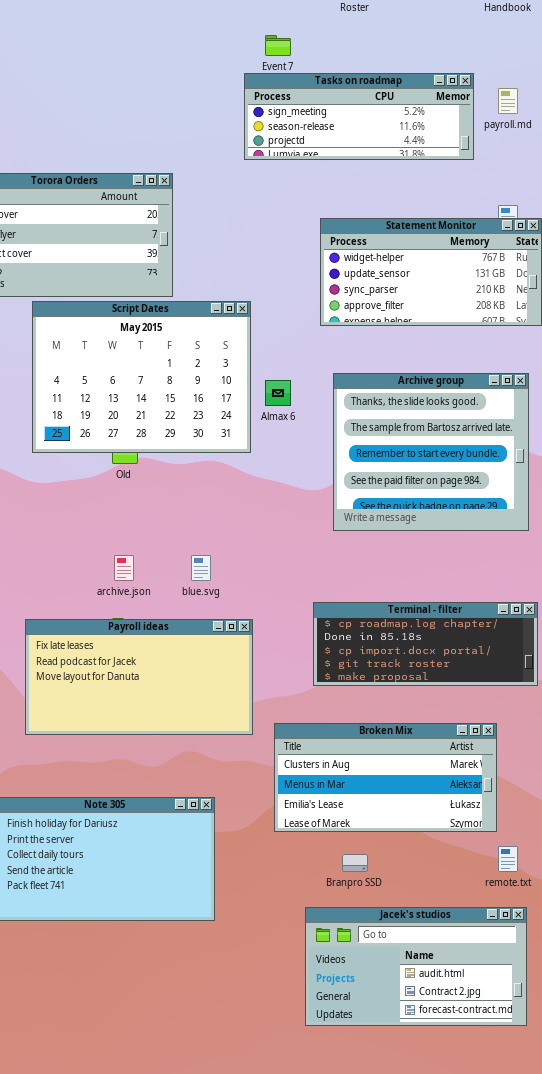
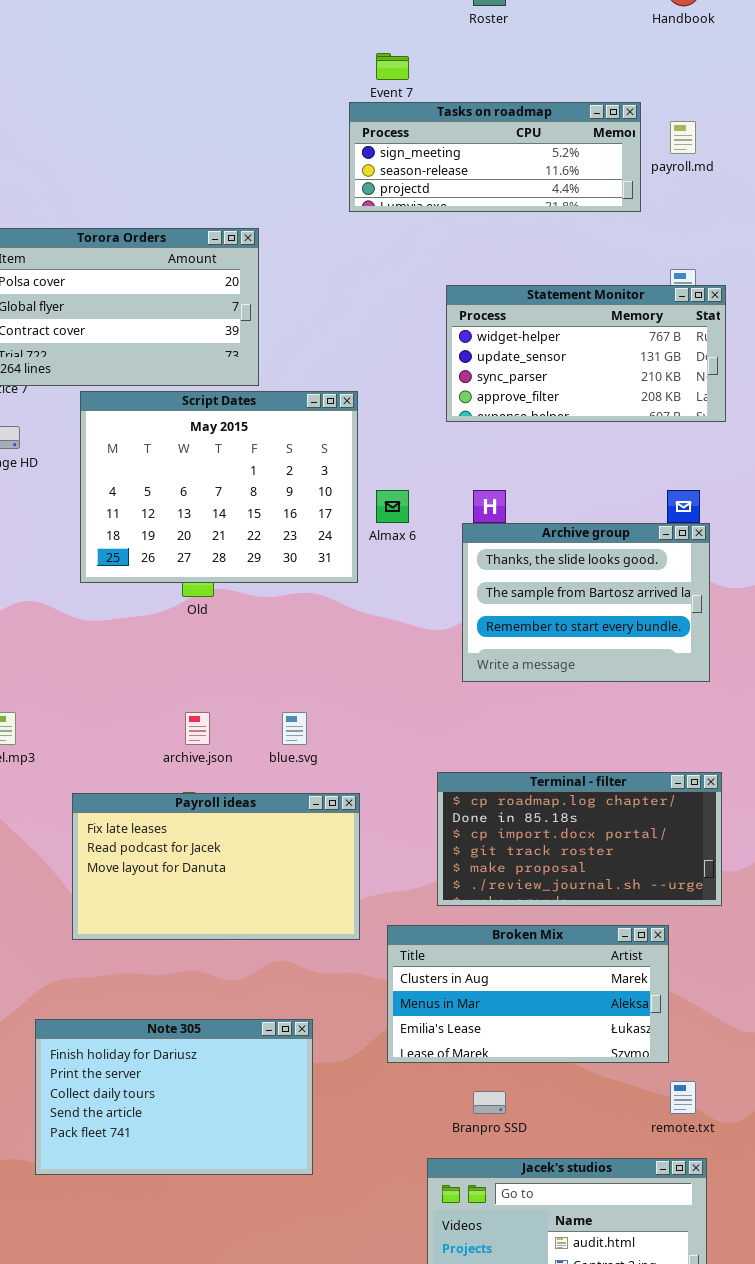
Archive group: [333,373,529,531] -> [462,523,710,682], resized
Terminal - filter: [313,602,538,686] -> [437,772,722,906], resized

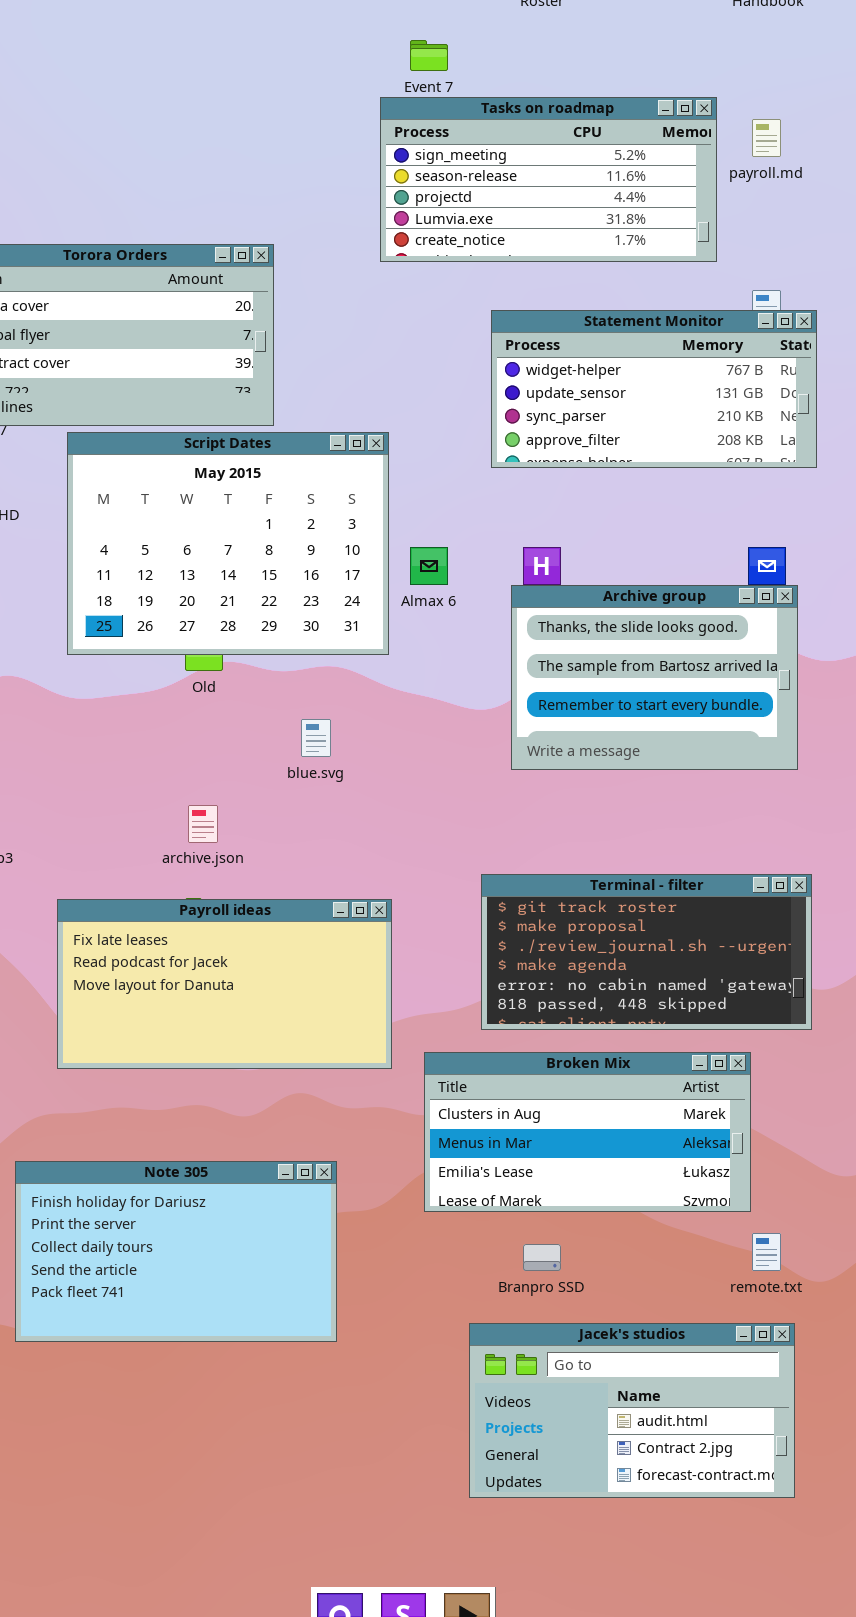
Tasks on roadmap: [349,102,641,212] -> [380,97,717,262], resized
blue.svg: [282,712,307,745] -> [301,719,331,757], moved
Terminal - filter: [437,772,722,906] -> [481,874,812,1030], scrolled down 3 rows

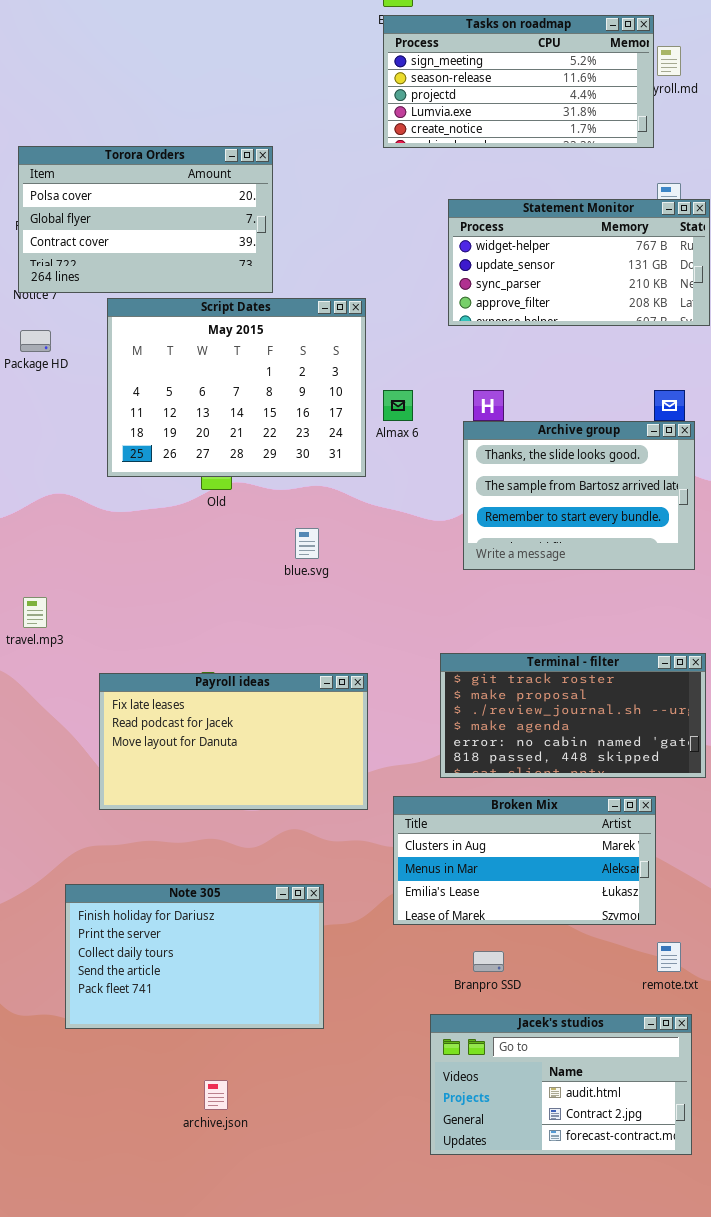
Tasks on roadmap: [380,97,717,262] -> [383,15,654,148], moved
archive.json: [188,805,218,843] -> [204,1080,228,1110], moved

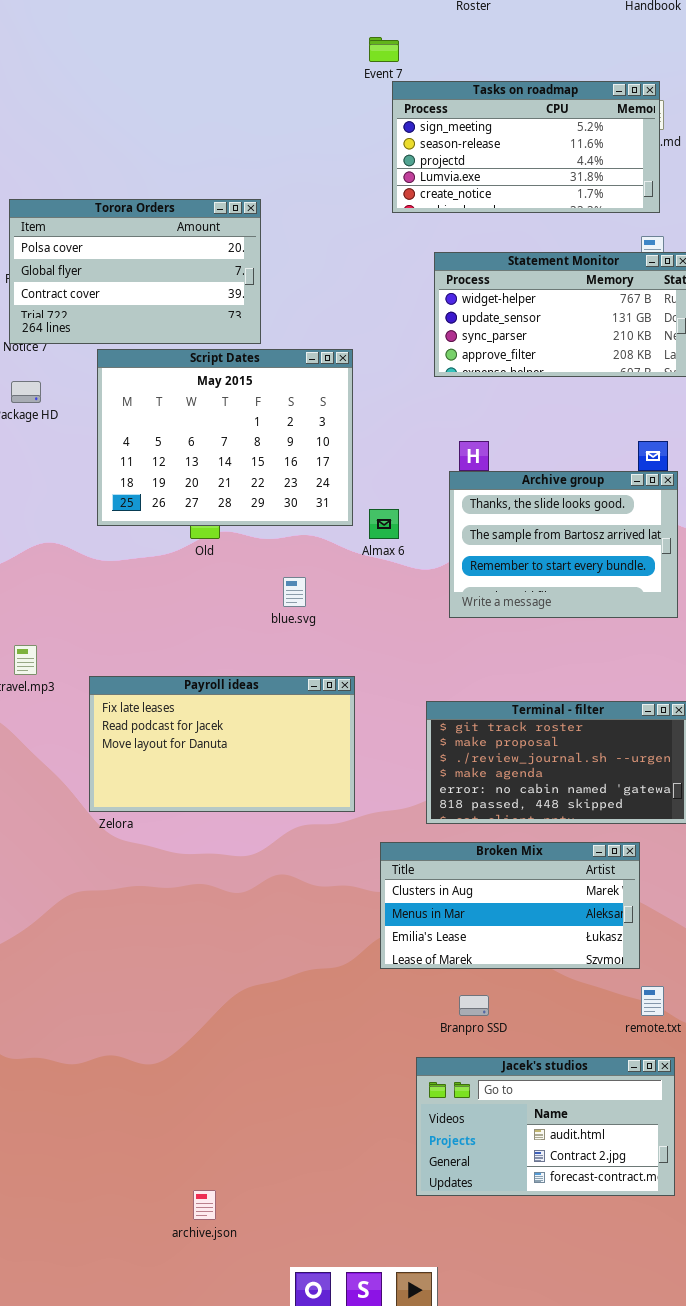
Tasks on roadmap: [383,15,654,148] -> [392,81,660,213], moved
Almax 6: [383,390,413,421] -> [369,509,399,539], moved
Payroll ideas: [99,673,368,810] -> [89,676,355,812], moved
Note 305: [65,884,324,1029] -> none, closed
archive.json: [204,1080,228,1110] -> [193,1190,216,1220], moved

